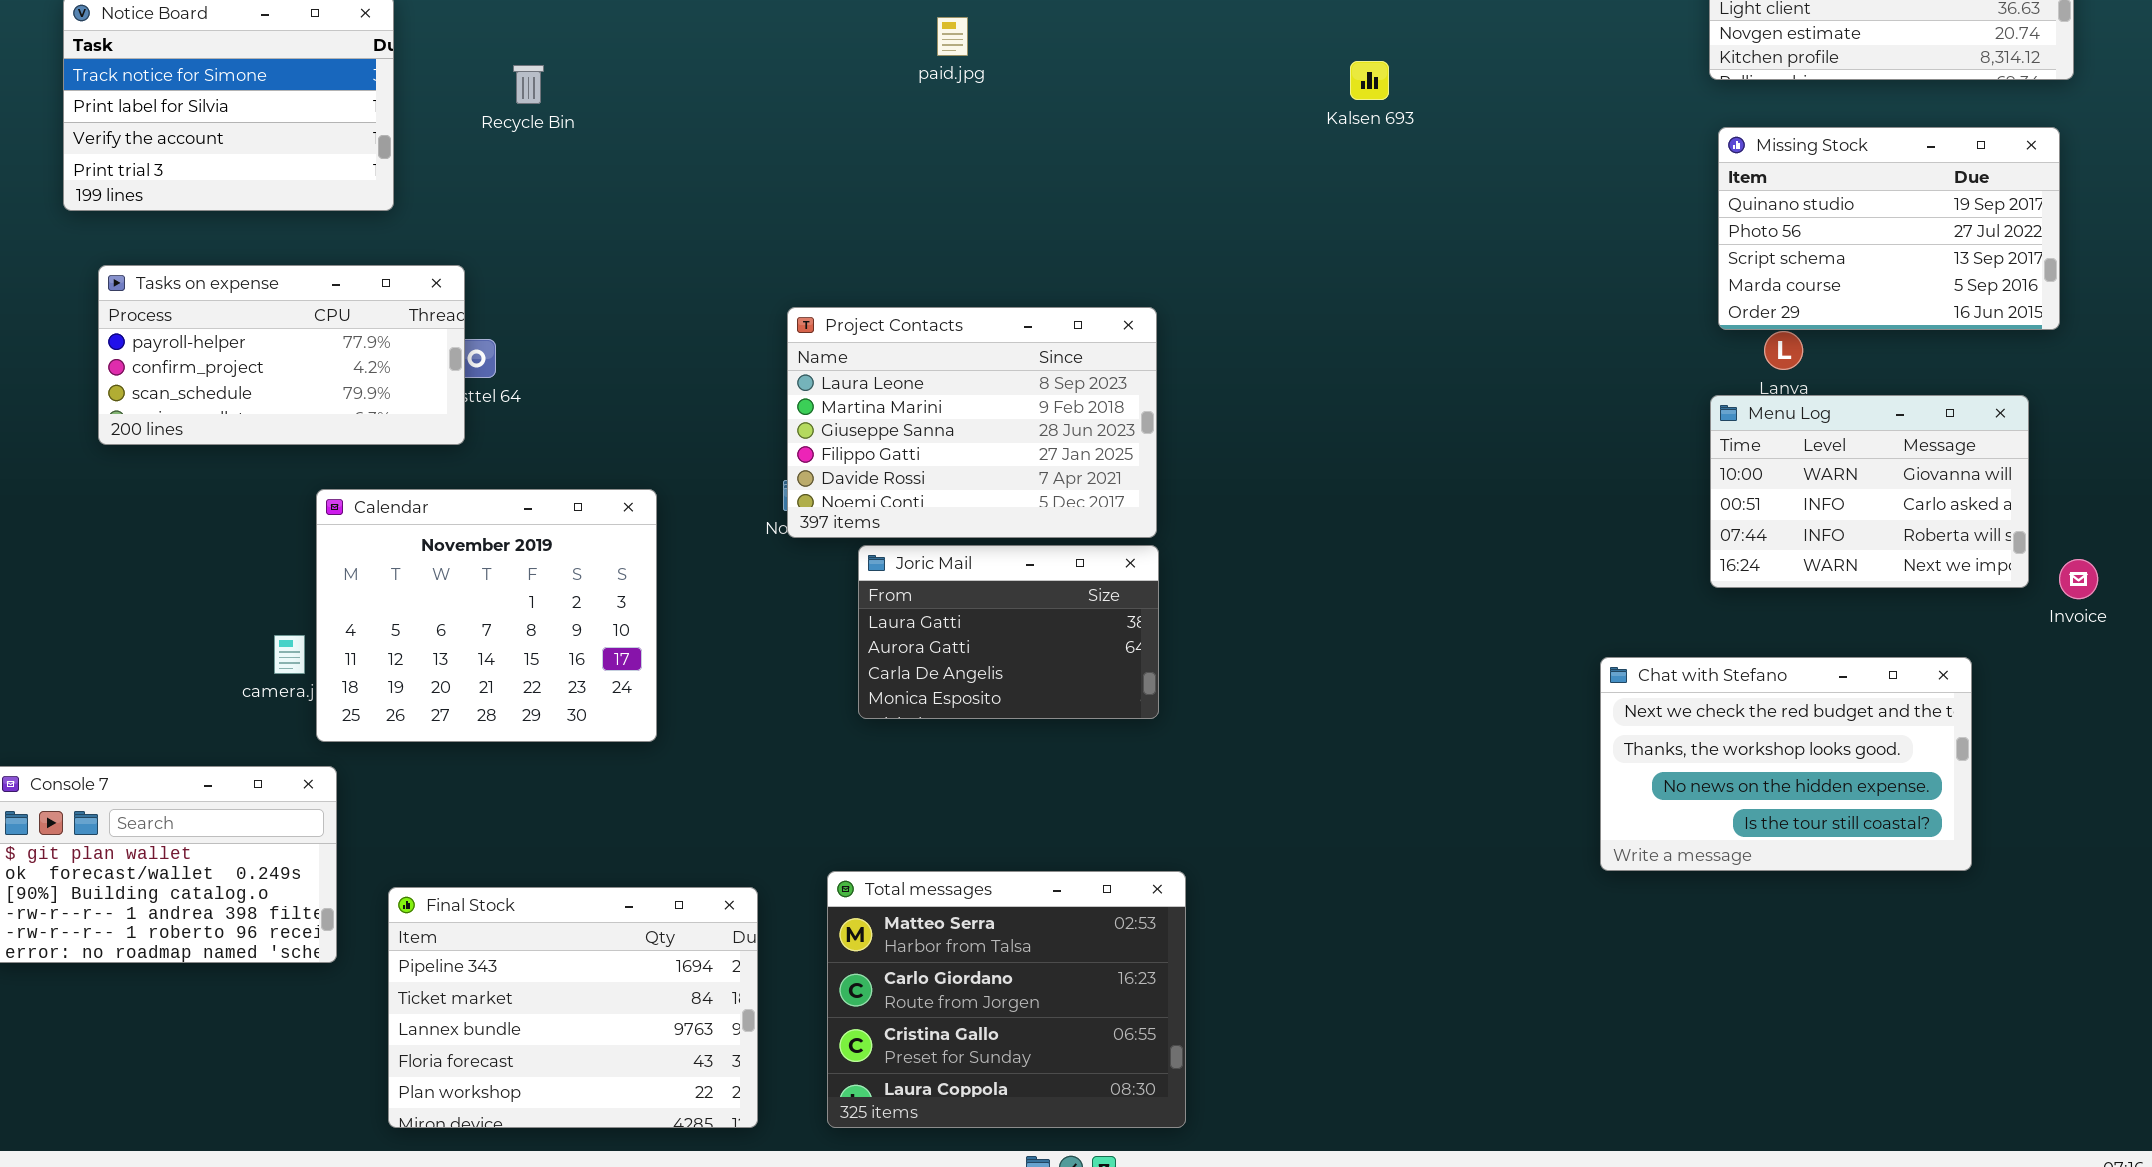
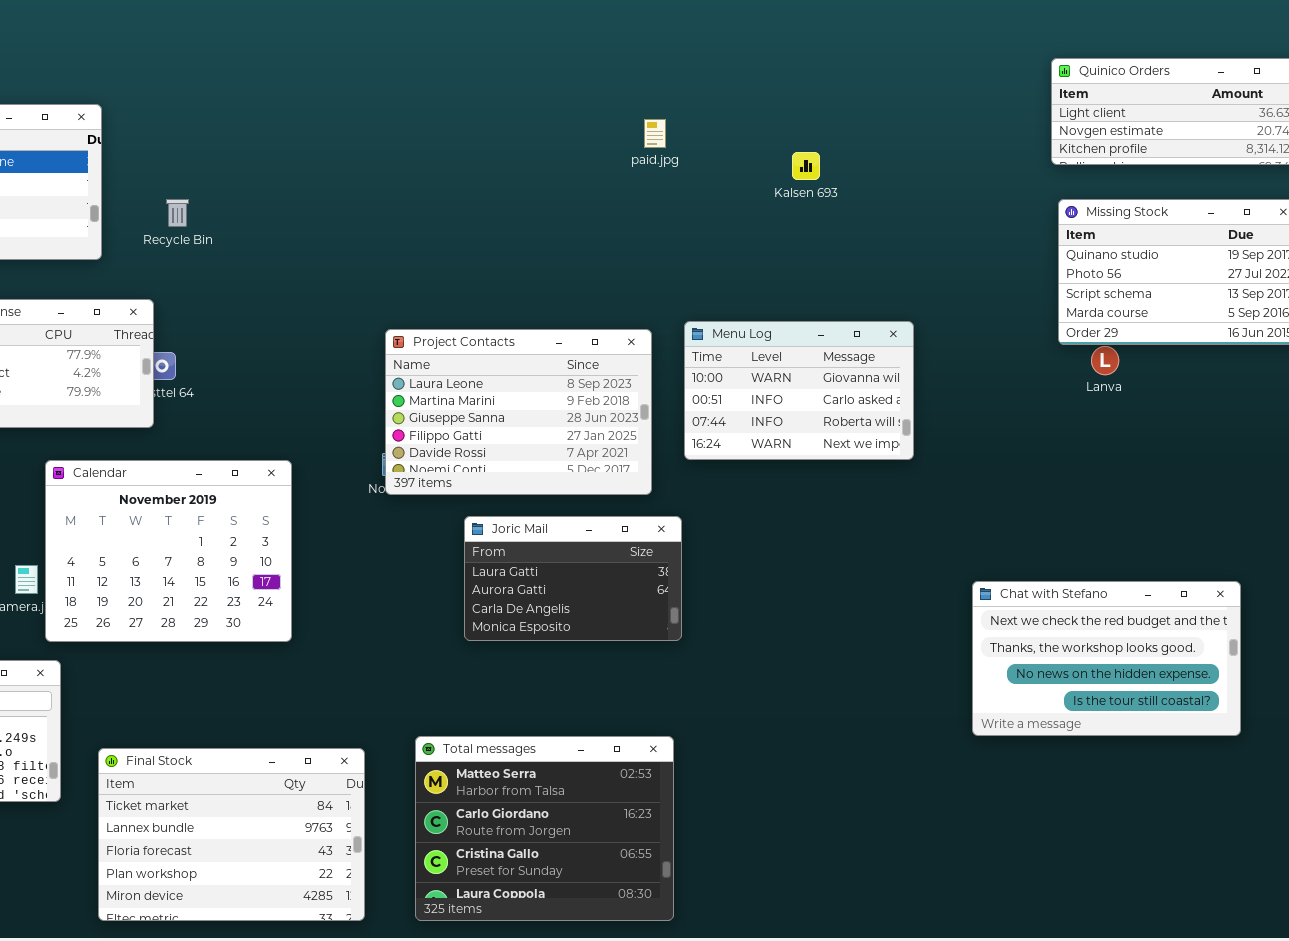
paid.jpg: [937,17,968,56] -> [644,119,666,148], moved
Recycle Bin: [513,65,544,104] -> [166,199,189,227], moved
Menu Log: [1710,395,2029,588] -> [684,321,914,460], moved
Joric Mail: [858,545,1159,719] -> [464,516,682,641], moved
Final Stock: [388,887,758,1128] -> [98,748,365,921], scrolled down 1 row

